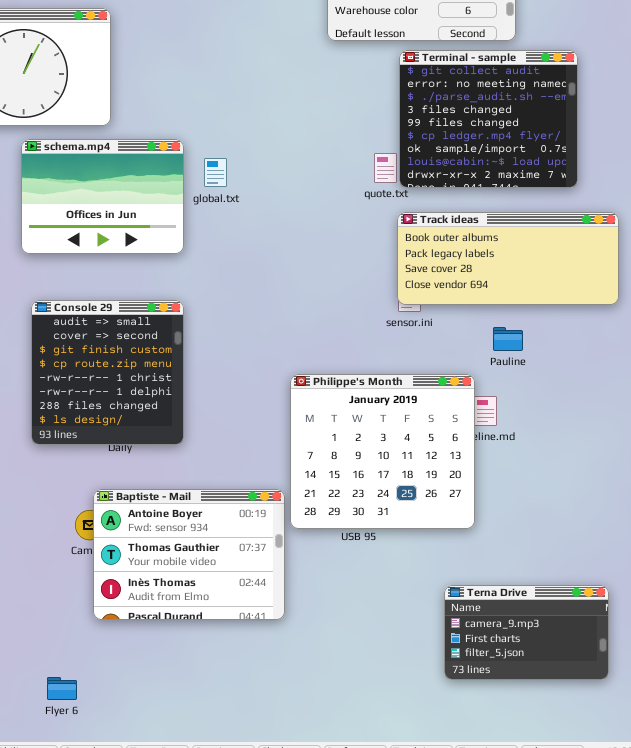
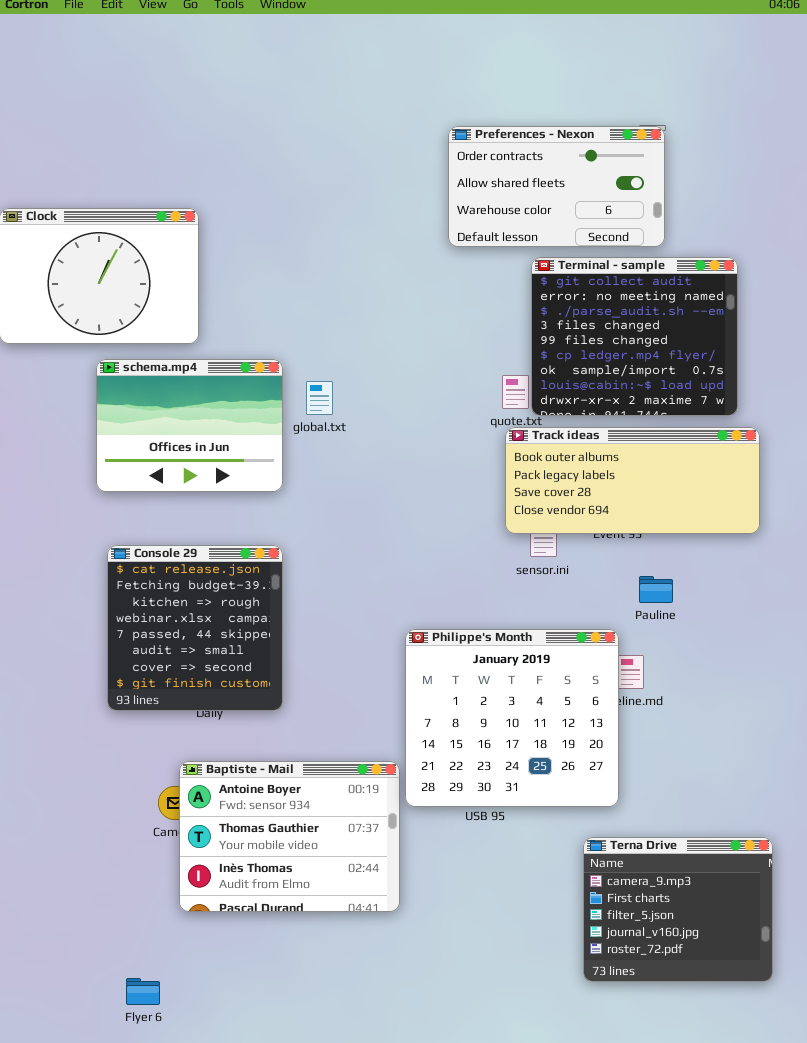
Track ideas: [397,212,619,305] -> [505,427,760,534], moved
Console 29: [31,300,184,445] -> [107,545,283,711], scrolled up 5 rows
Terna Drive: [444,585,609,680] -> [583,837,773,982], resized

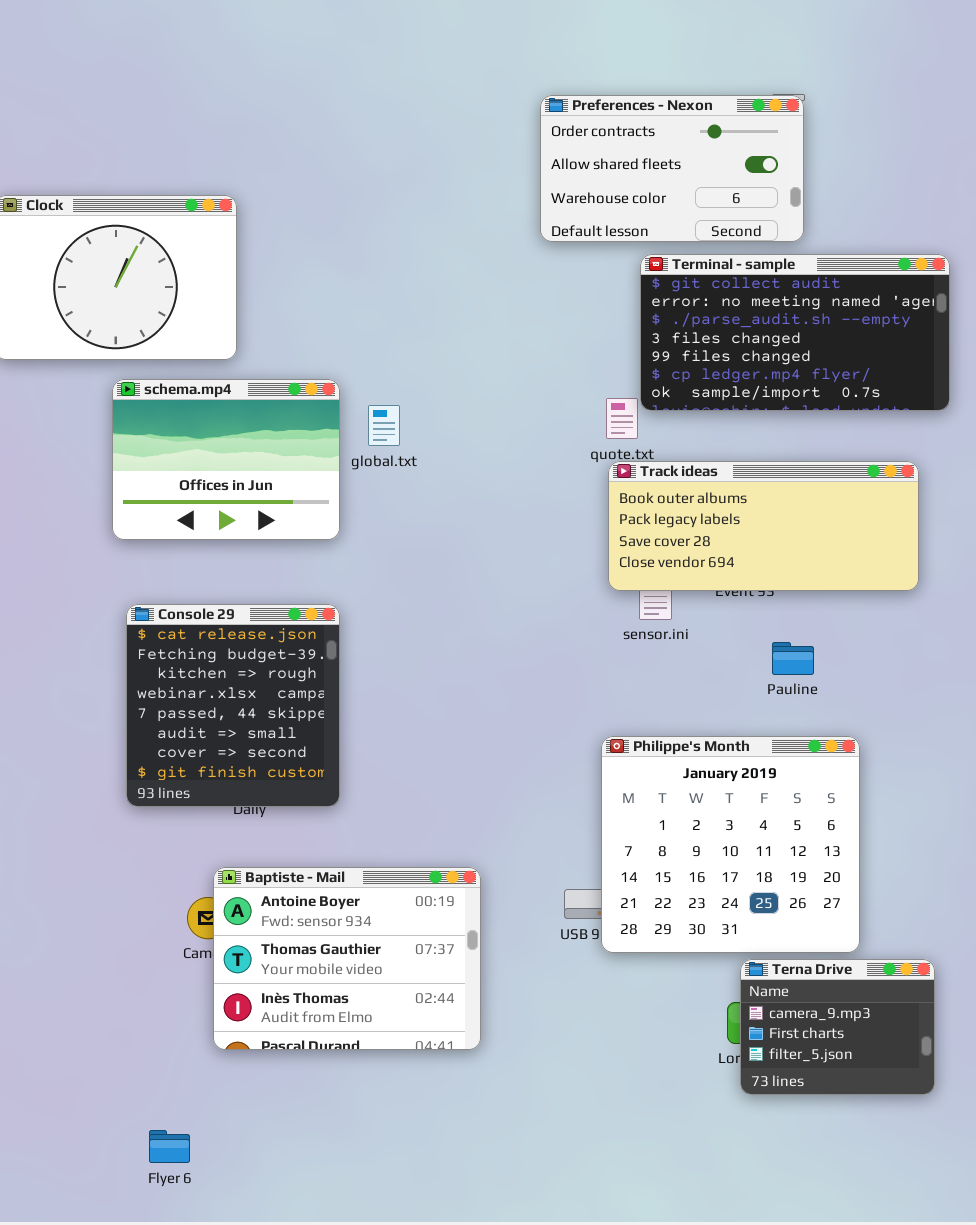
Terminal - sample: [531,257,738,416] -> [640,254,950,411], resized
Philippe's Month: [405,629,619,807] -> [601,736,860,953], moved
Terna Drive: [583,837,773,982] -> [740,959,935,1095], resized

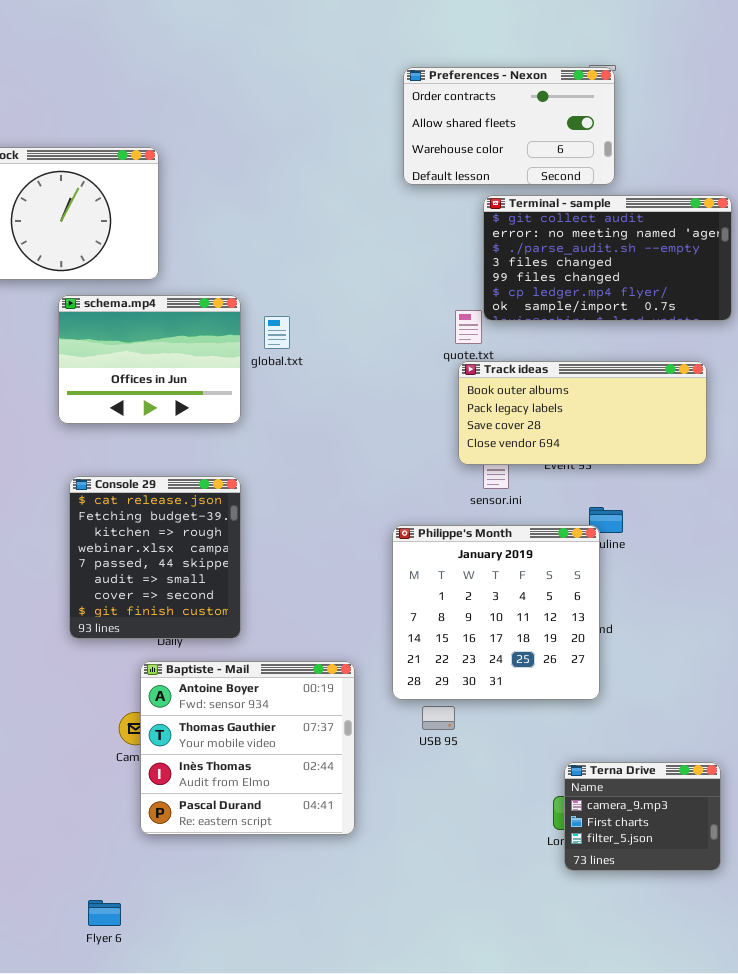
Philippe's Month: [601,736,860,953] -> [392,525,600,700], moved
Baptiste - Mail: [213,867,481,1050] -> [140,661,355,835], resized

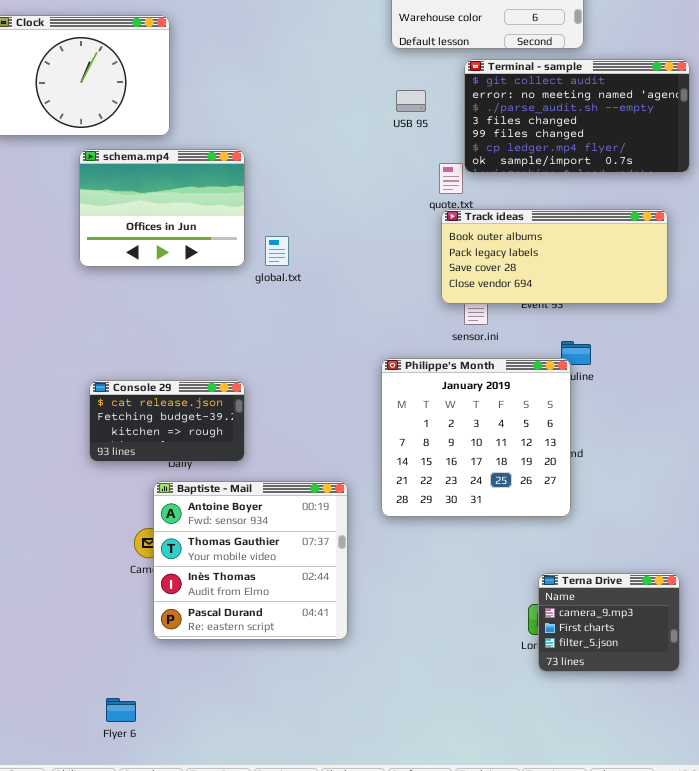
global.txt: [264,316,290,349] -> [265,236,289,266], moved
Console 29: [69,476,241,639] -> [89,380,245,462], resized
USB 95: [422,706,455,730] -> [396,90,426,112], moved

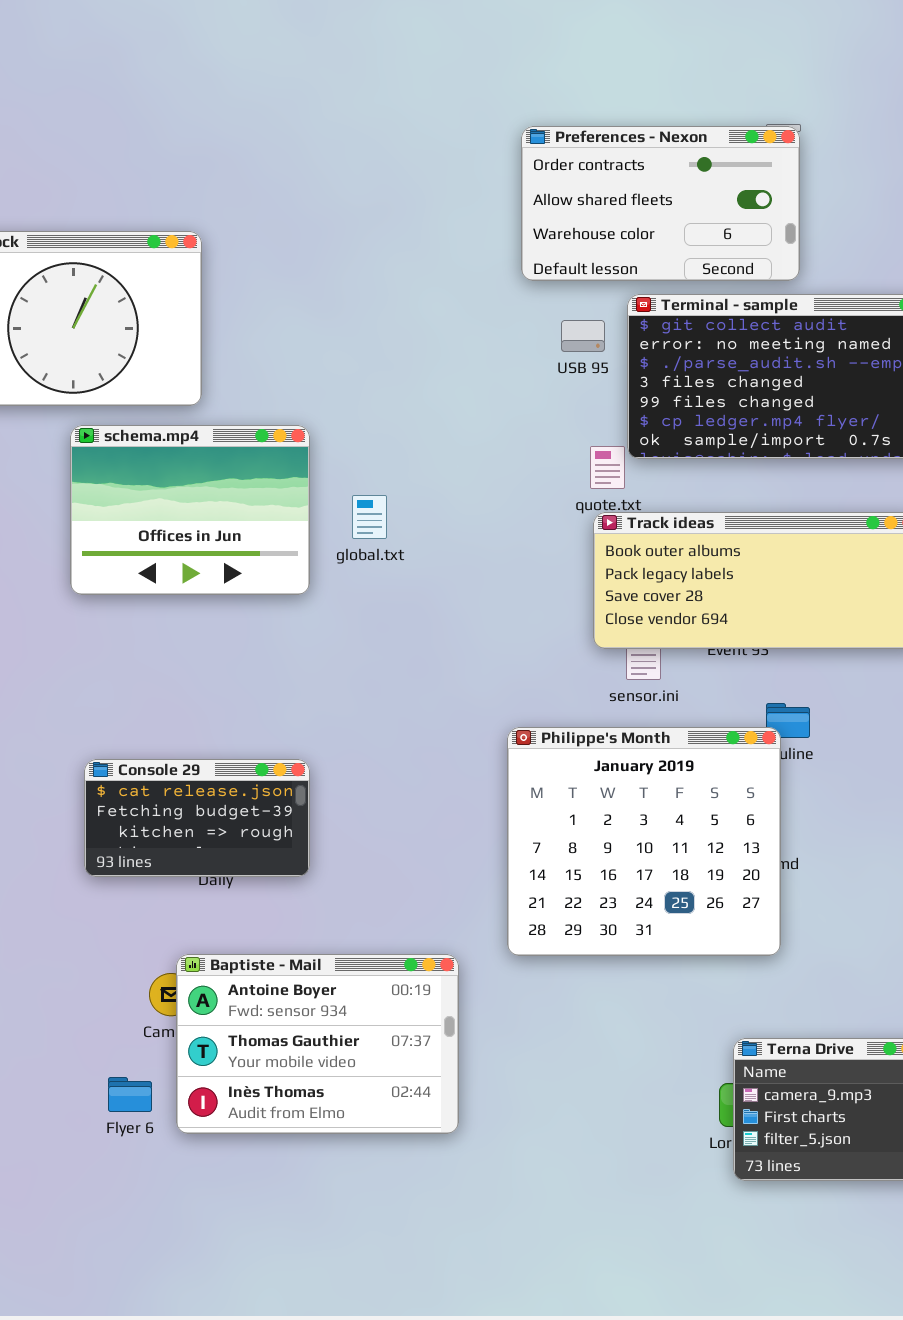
USB 95: [396,90,426,112] -> [561,320,605,352], moved
global.txt: [265,236,289,266] -> [352,495,387,539], moved
Baptiste - Mail: [153,481,348,640] -> [176,954,459,1134], resized
Flyer 6: [106,698,136,722] -> [108,1077,152,1112], moved

